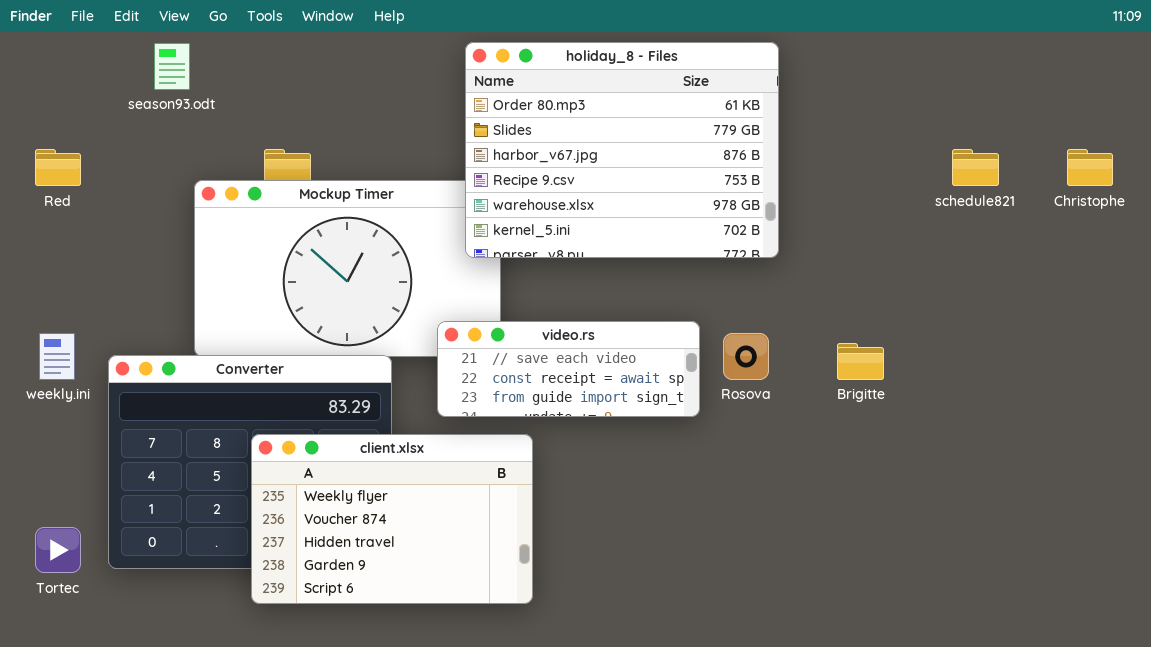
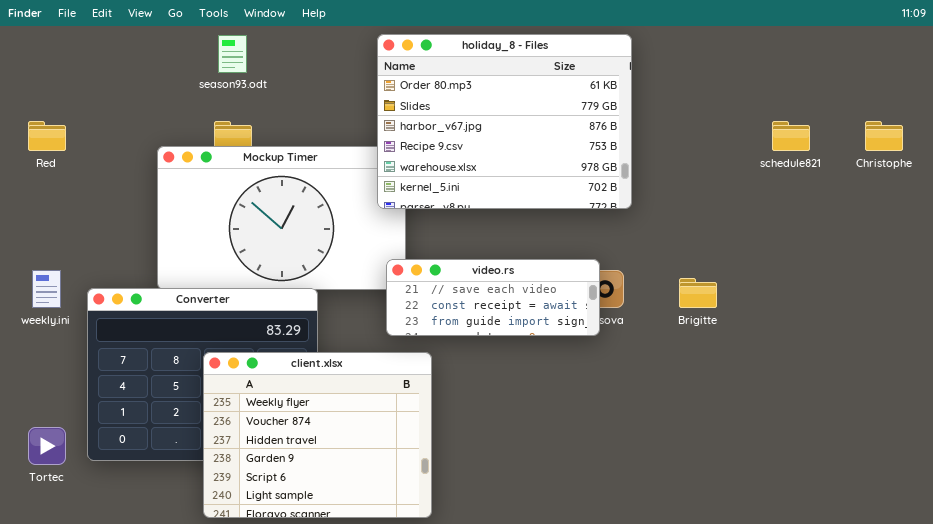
season93.odt: [154,43,190,90] -> [218,35,247,73], moved
video.rs: [437,321,700,417] -> [386,259,600,336], moved
client.xlsx: [251,434,533,604] -> [203,352,432,518], resized

